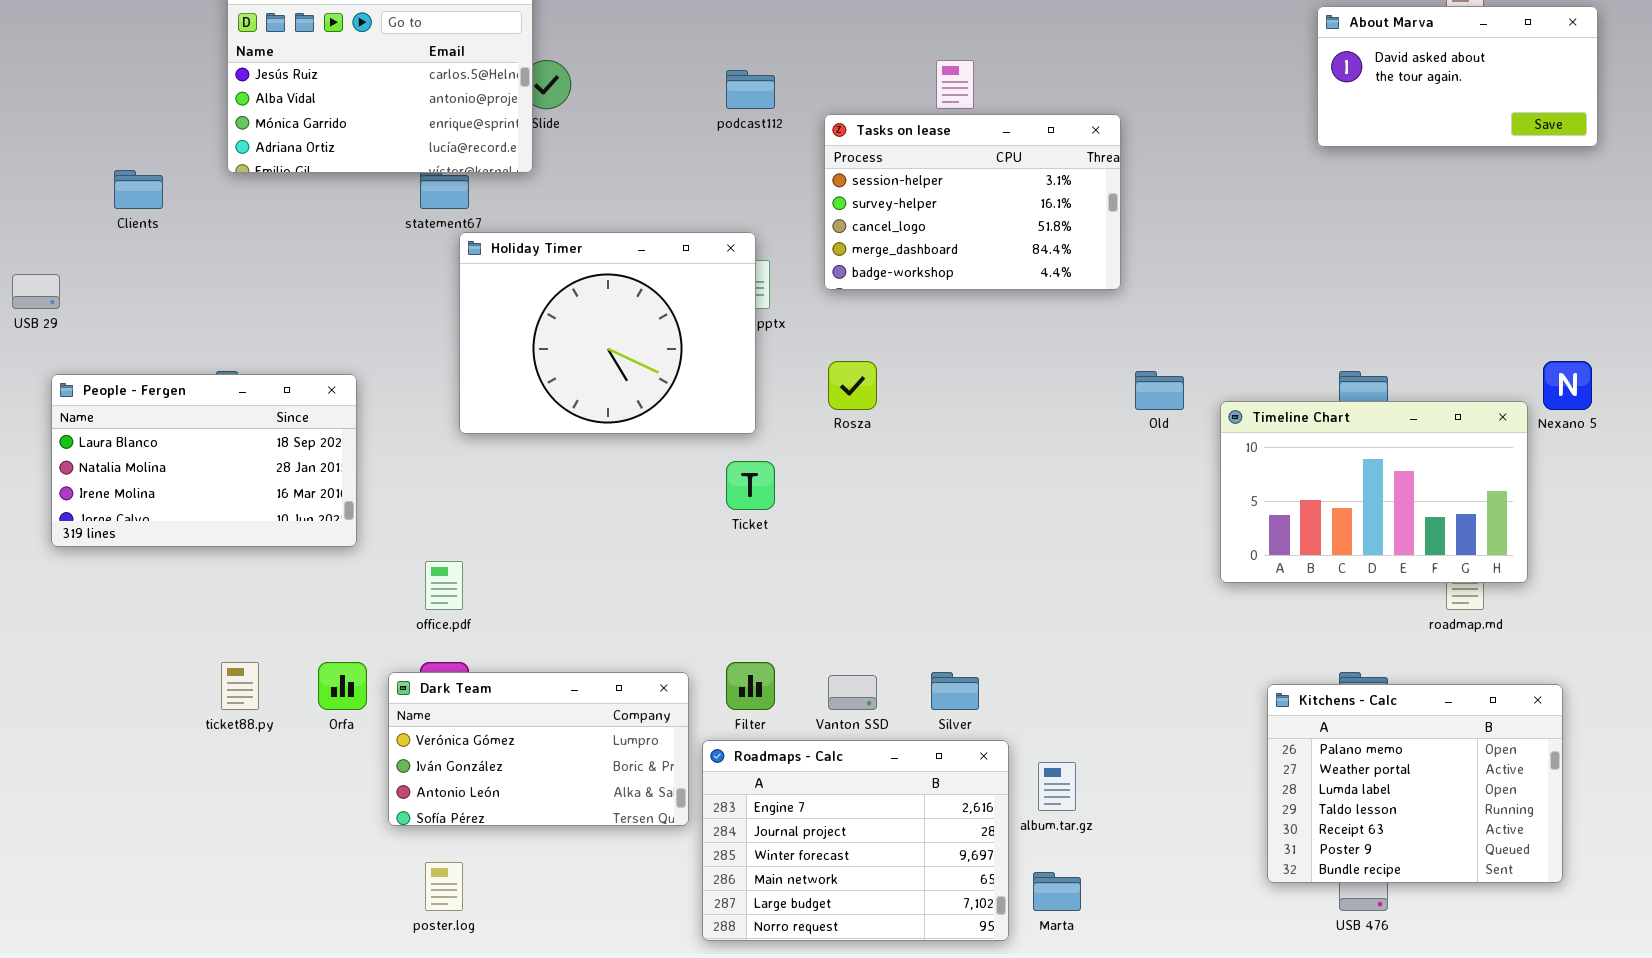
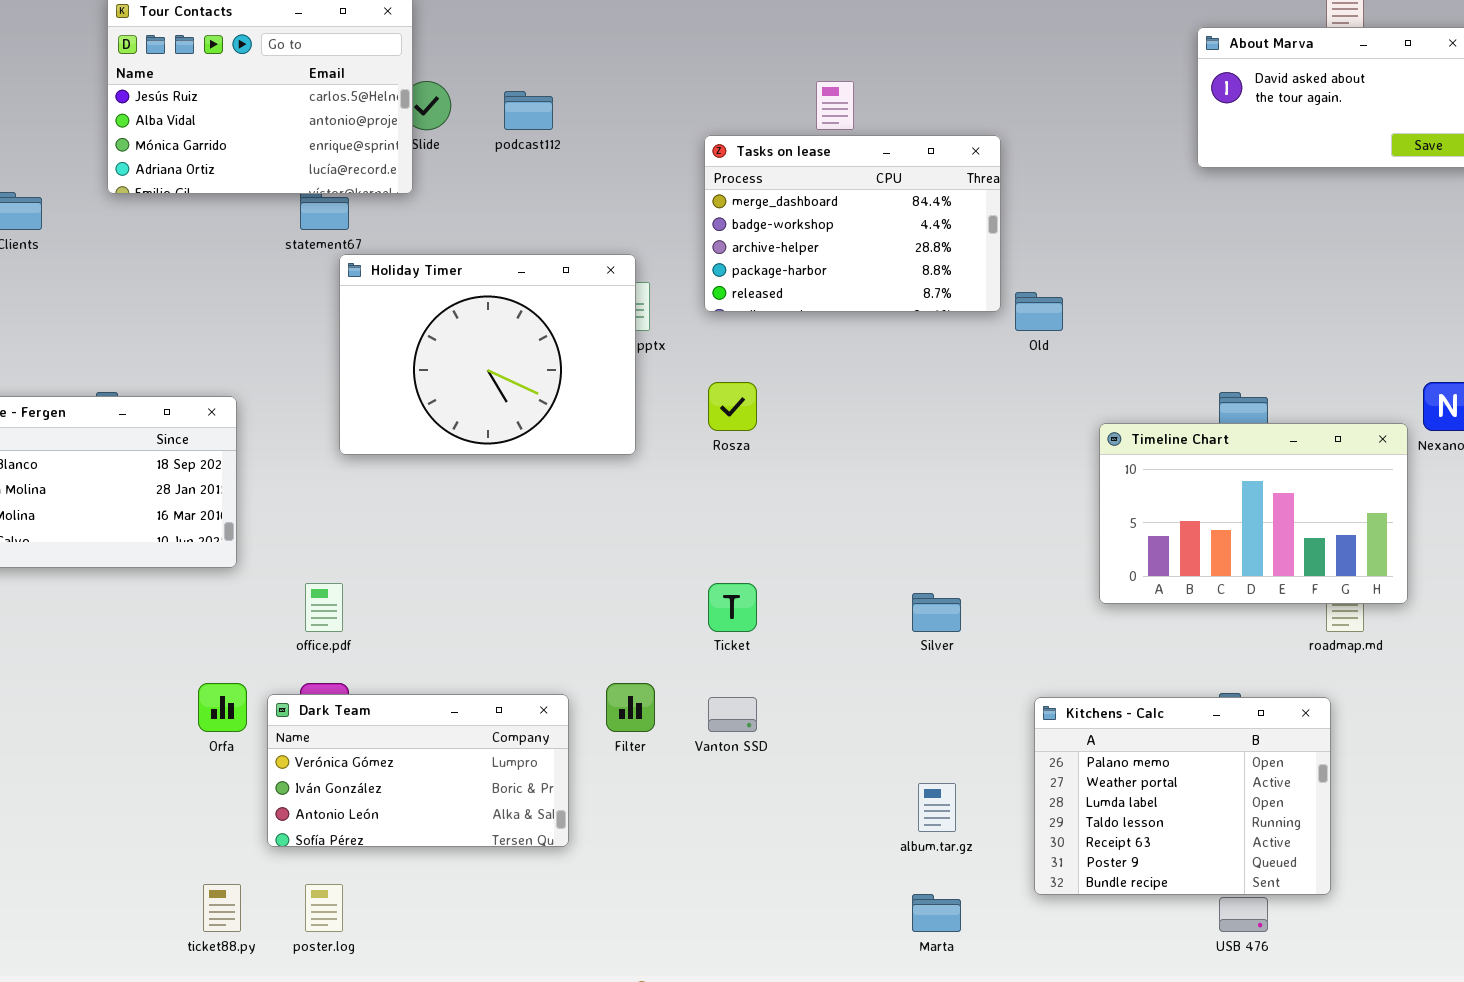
podcast112: [726,70,775,109] -> [504,91,553,130], moved
Tasks on lease: [824,114,1121,290] -> [704,135,1001,312], scrolled down 3 rows
Old: [1135,371,1184,410] -> [1015,292,1063,331], moved
Ticket: [726,461,775,510] -> [708,583,757,632], moved
ticket88.py: [221,662,259,710] -> [203,884,241,932], moved
Silver: [931,672,979,710] -> [912,593,961,632], moved
Kitchens - Calc: [1267,684,1563,883] -> [1034,697,1331,895], moved
Roadmaps - Calc: [702,740,1009,941] -> none, closed

